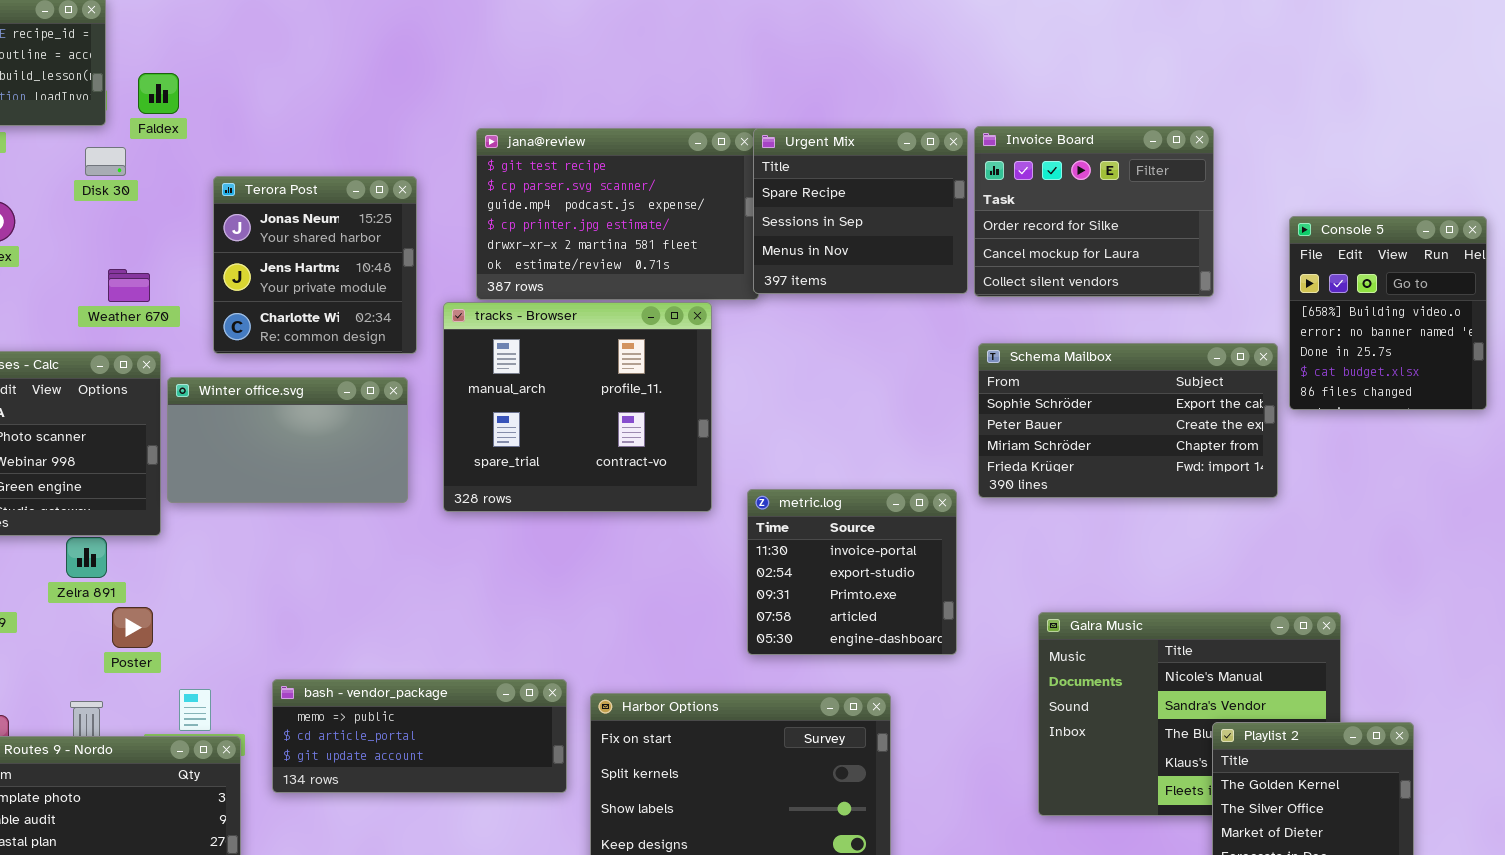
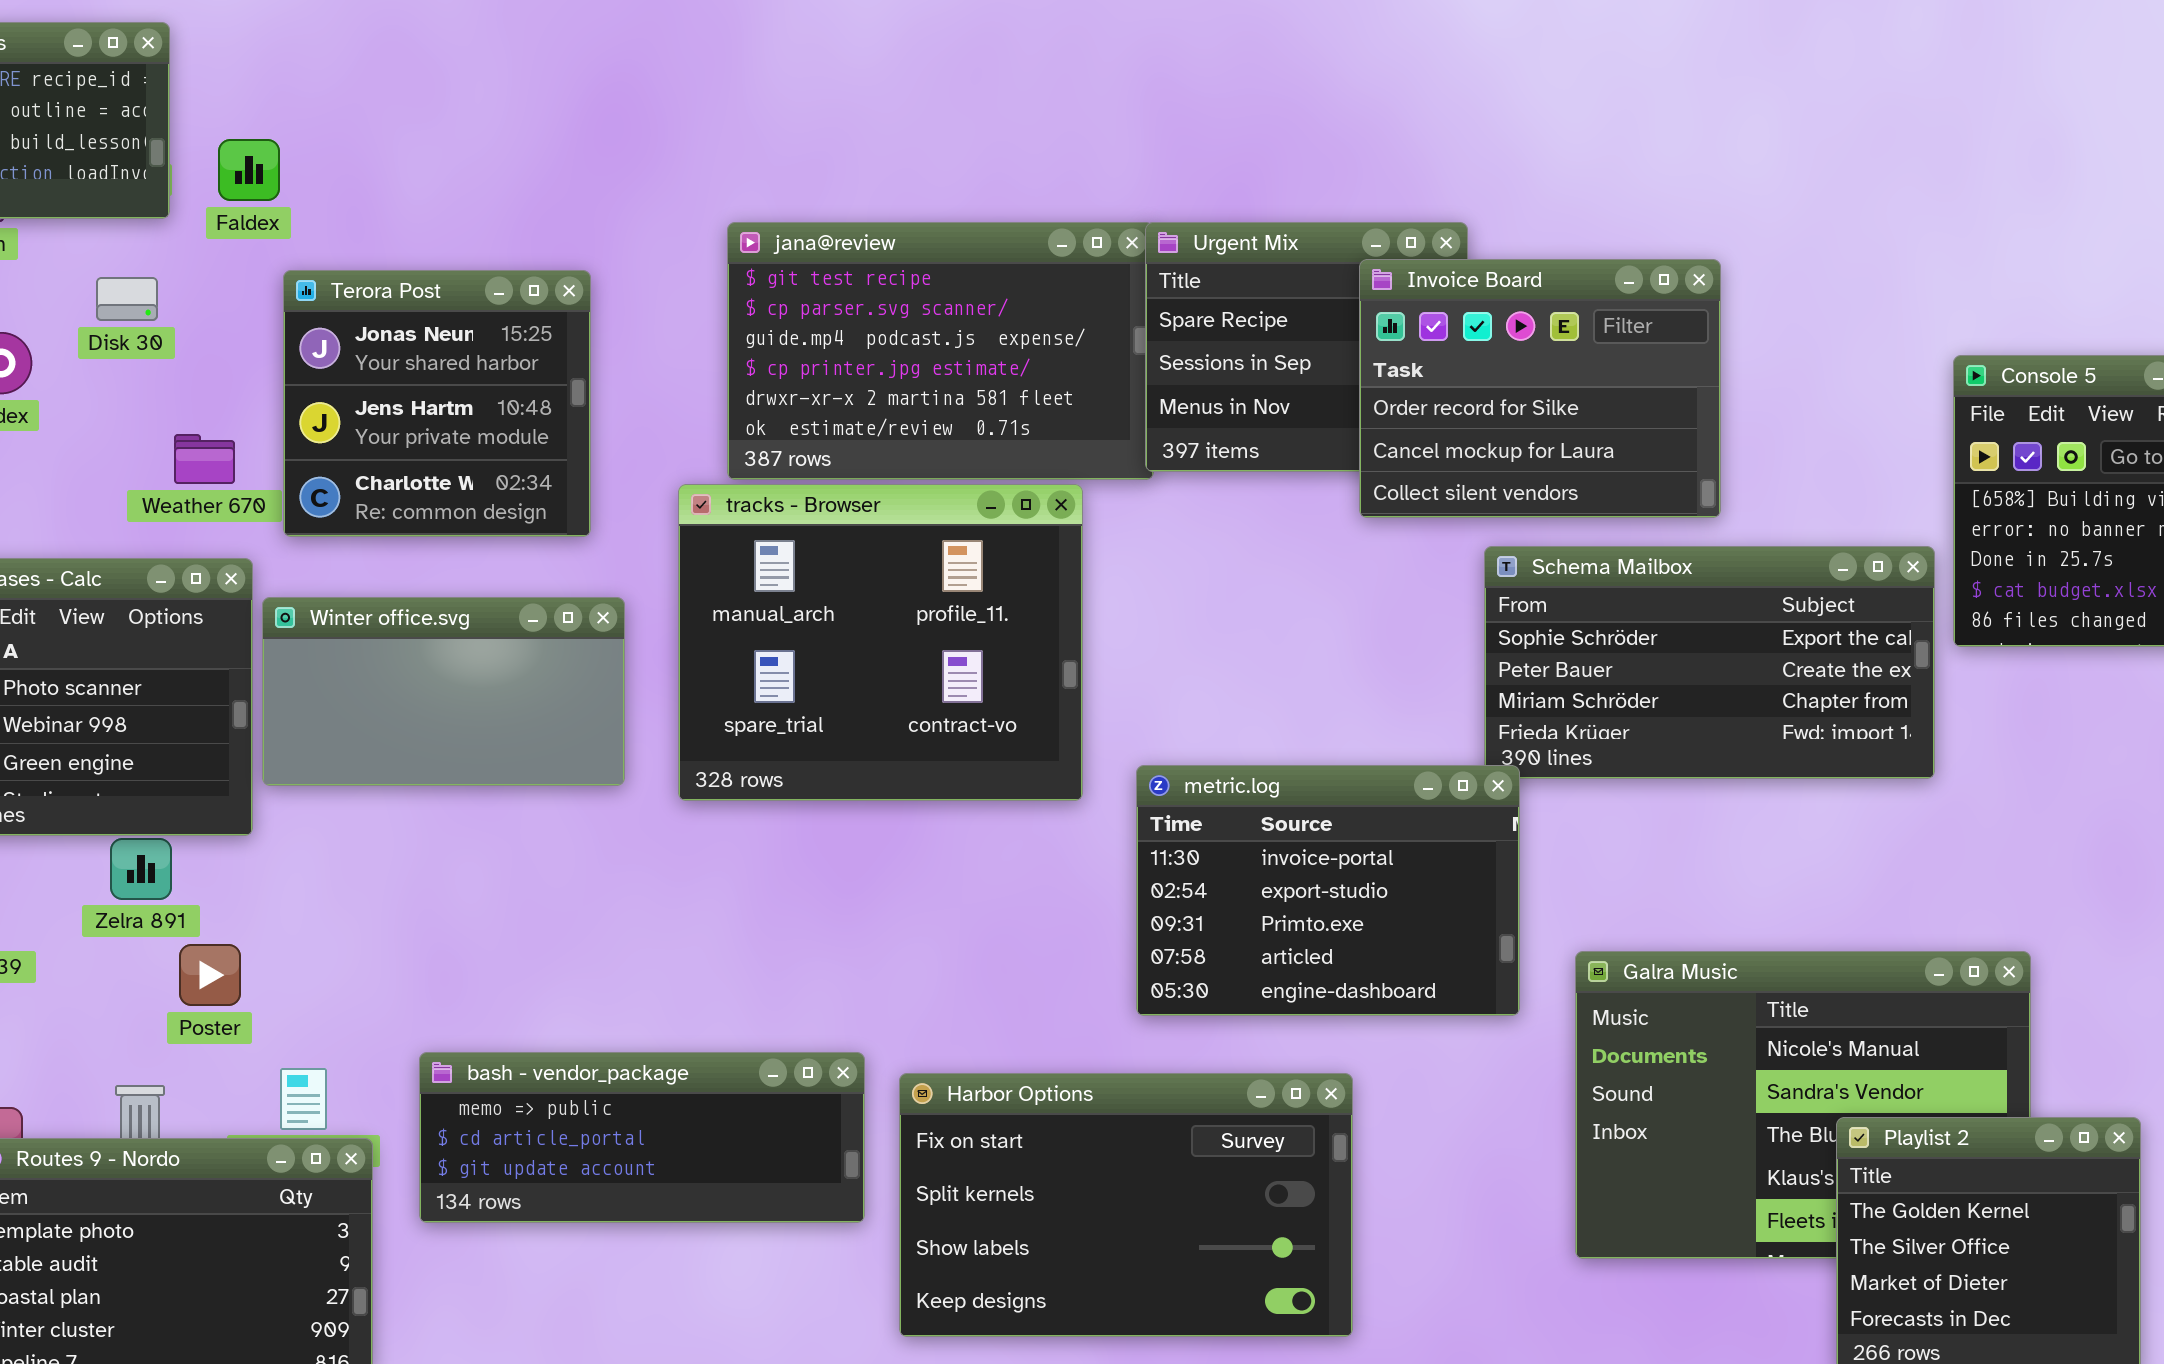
Invoice Board: [974,126,1214,297] -> [1359,259,1721,518], moved
Disk 30: [85,147,126,176] -> [96,277,158,321], moved
Terora Post: [213,176,417,354] -> [283,270,591,537], moved
metric.log: [747,489,957,655] -> [1136,765,1520,1016], resized

